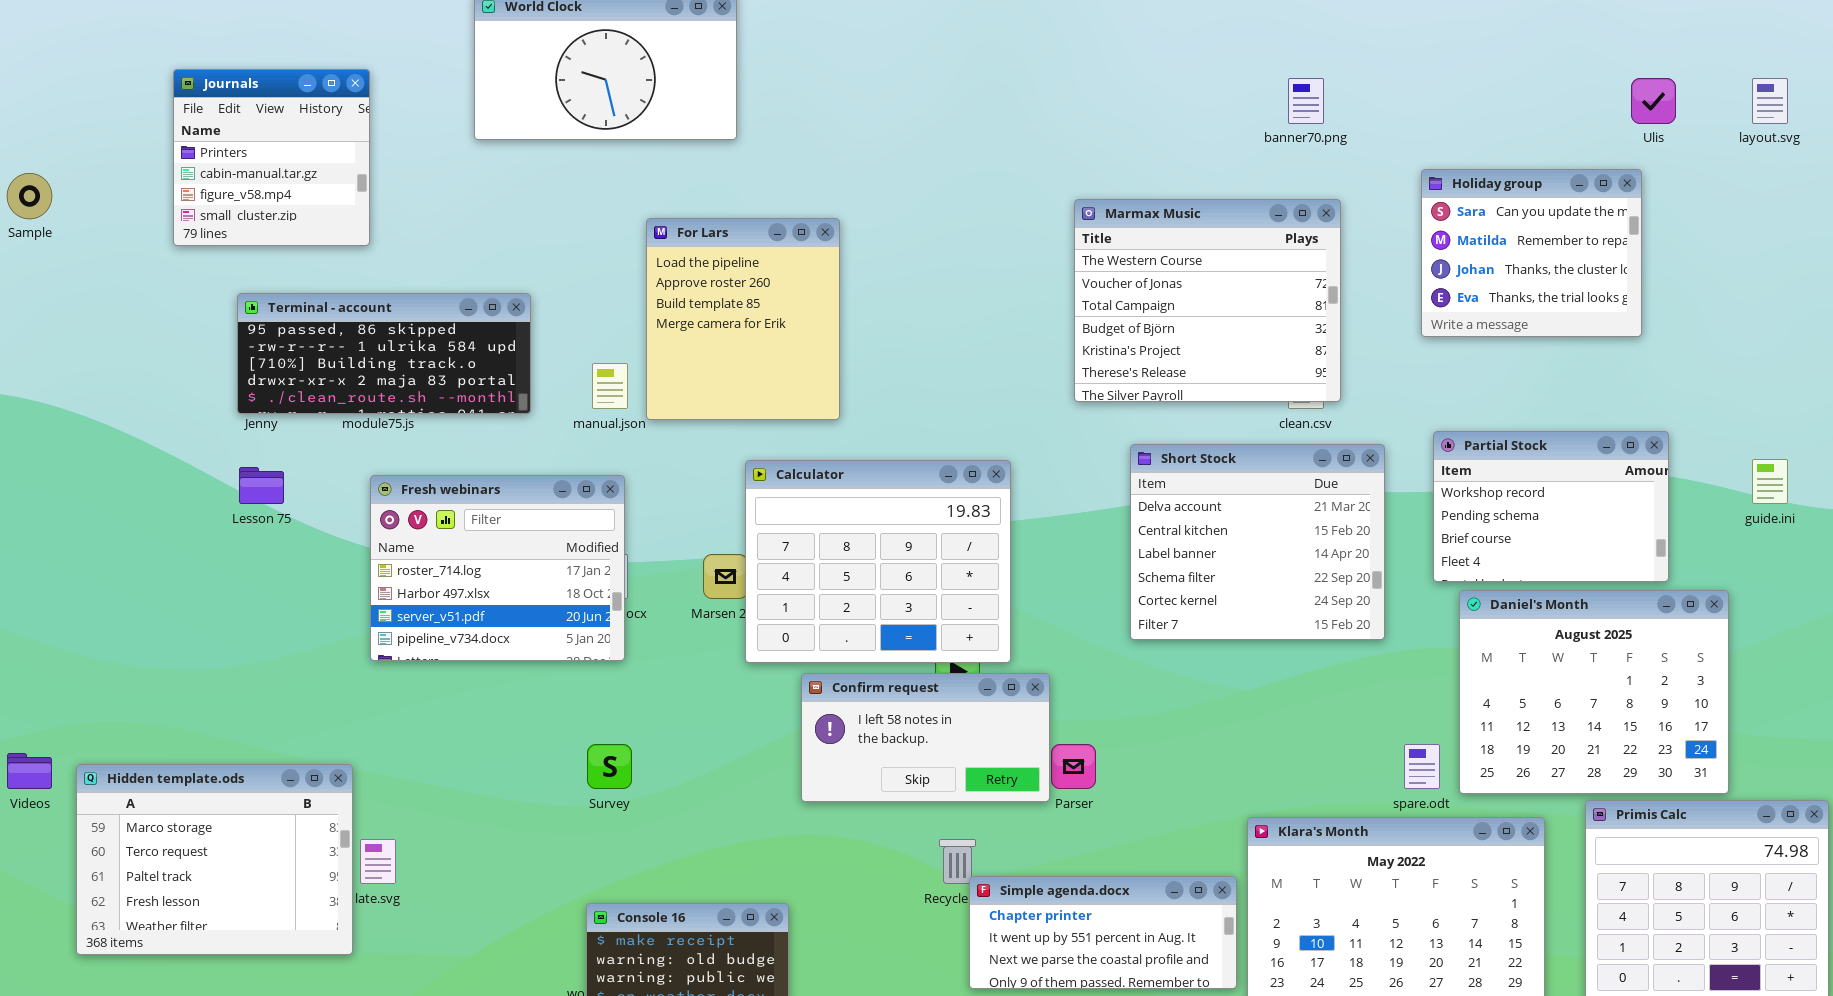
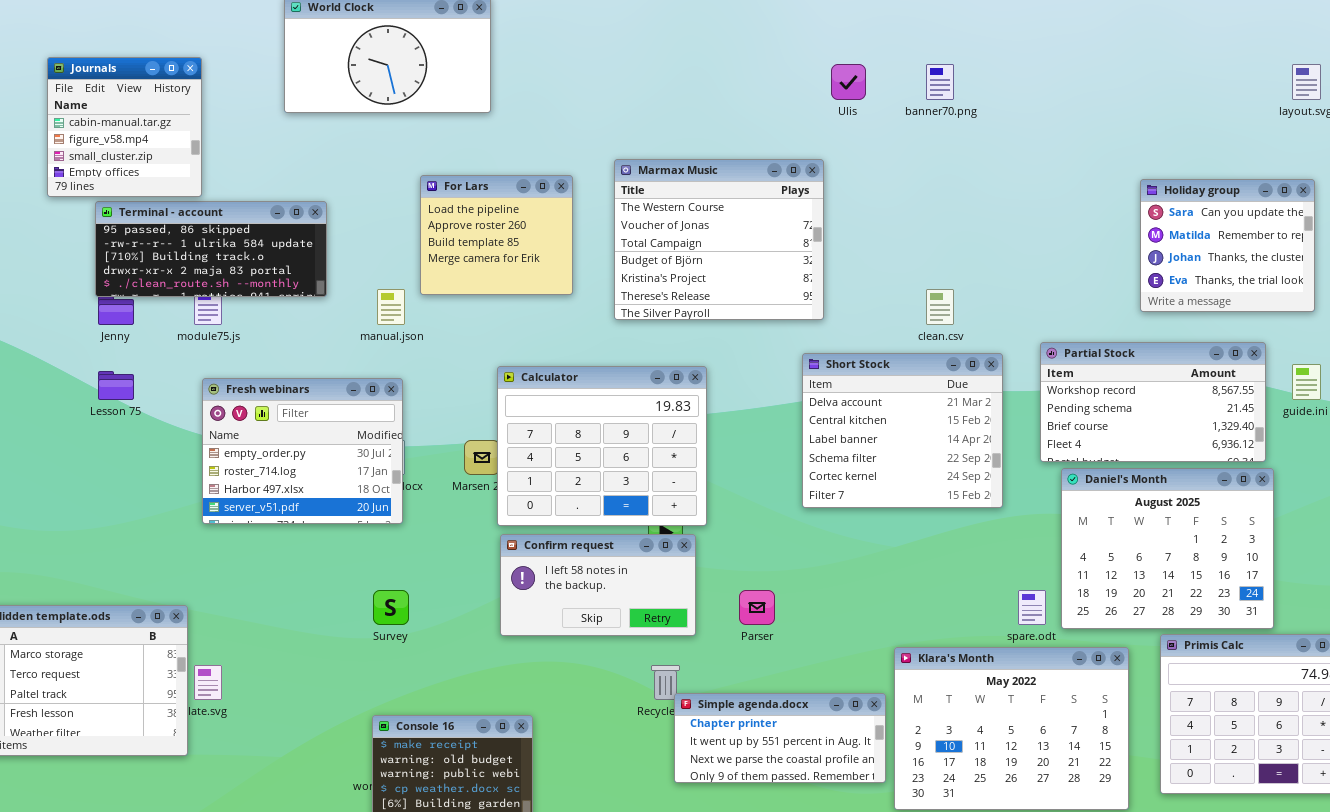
Journals: [173,69,370,246] -> [47,57,202,197], scrolled down 1 row
Ulis: [1631,78,1676,124] -> [831,64,866,100], moved
Holiday group: [1421,169,1642,337] -> [1140,179,1315,312], moved
Marmax Music: [1074,199,1341,402] -> [614,159,824,320], moved
For Lars: [646,218,840,420] -> [420,175,573,295], resized
Terminal - account: [237,293,531,414] -> [95,201,327,297], moved
Partial Stock: [1433,431,1669,582] -> [1040,342,1266,462], resized
Fresh webinars: [370,475,625,661] -> [202,378,403,524], scrolled up 1 row
Confirm request: [801,673,1050,802] -> [500,534,696,636], moved

